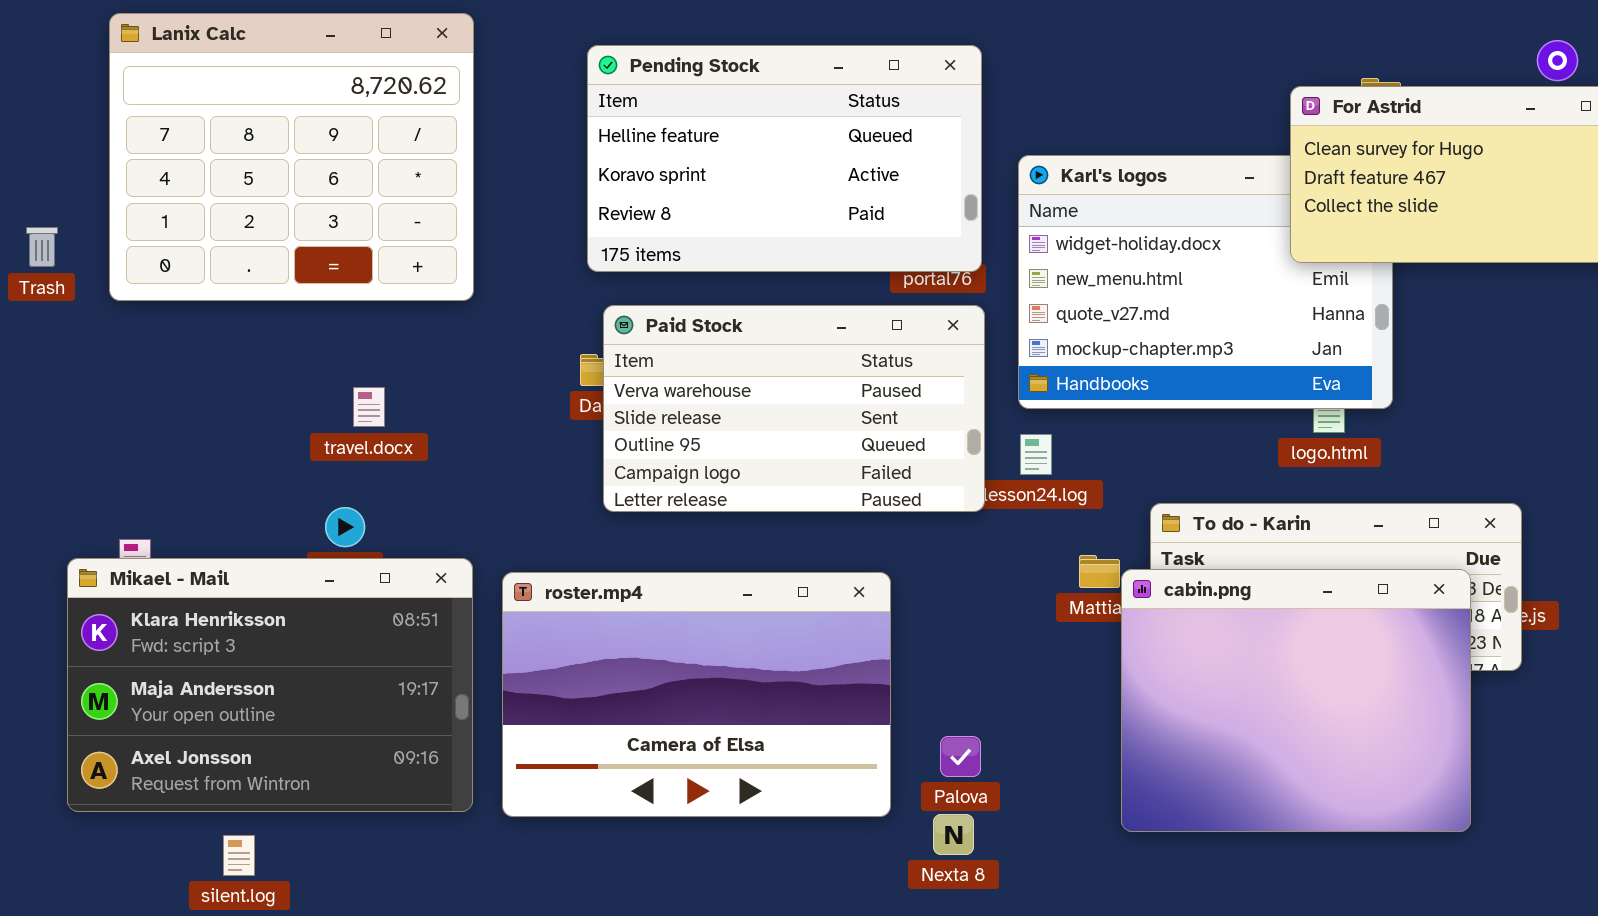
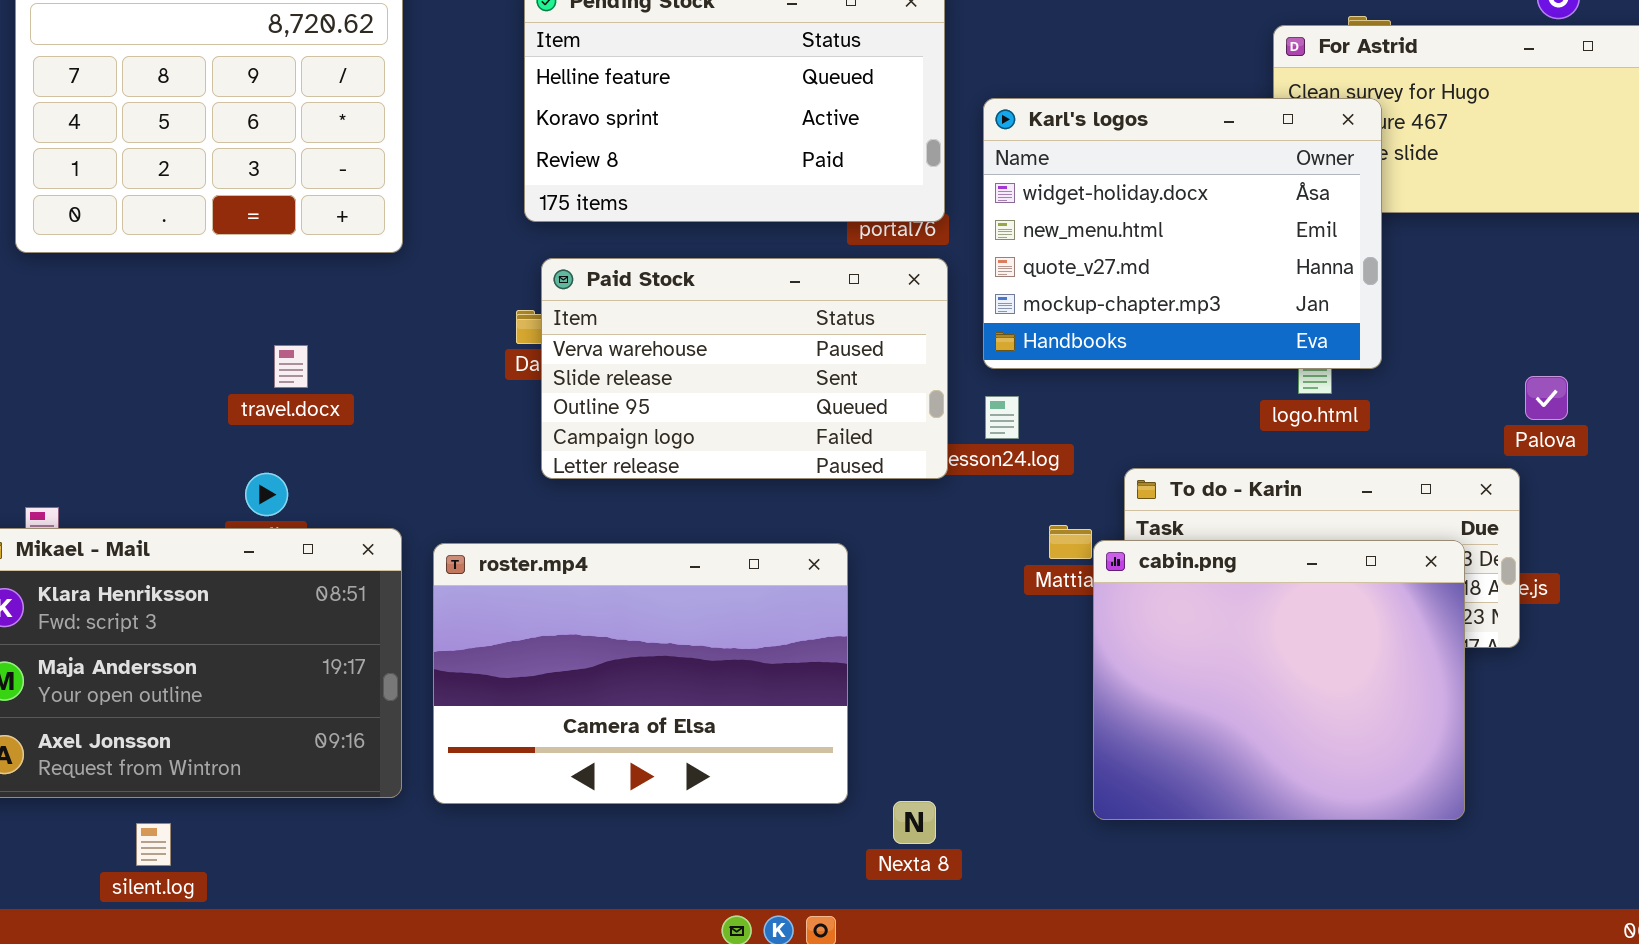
Karl's logos: [1018,155,1393,409] -> [983,98,1382,369], raised
Palova: [940,736,981,777] -> [1525,376,1568,420], moved

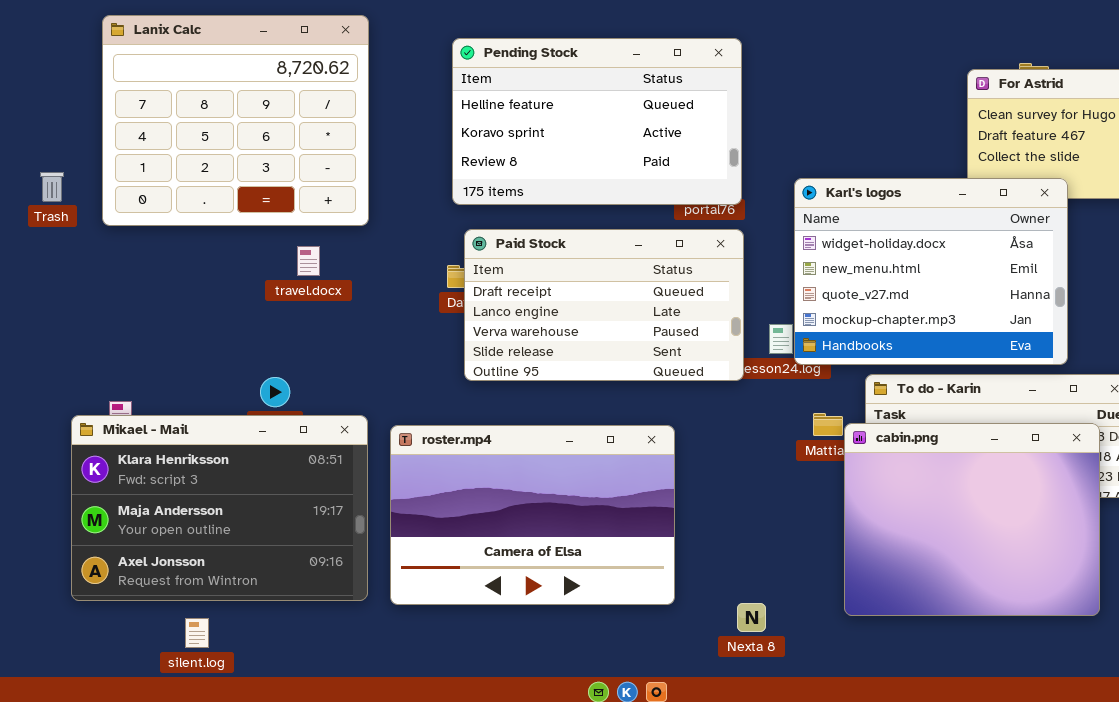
Karl's logos: [983,98,1382,369] -> [794,178,1068,365], moved
Paid Stock: [541,258,948,479] -> [464,229,744,381], scrolled up 2 rows
travel.docx: [274,345,308,388] -> [297,246,320,276], moved
Nexta 8: [893,801,936,844] -> [737,603,766,632], moved

